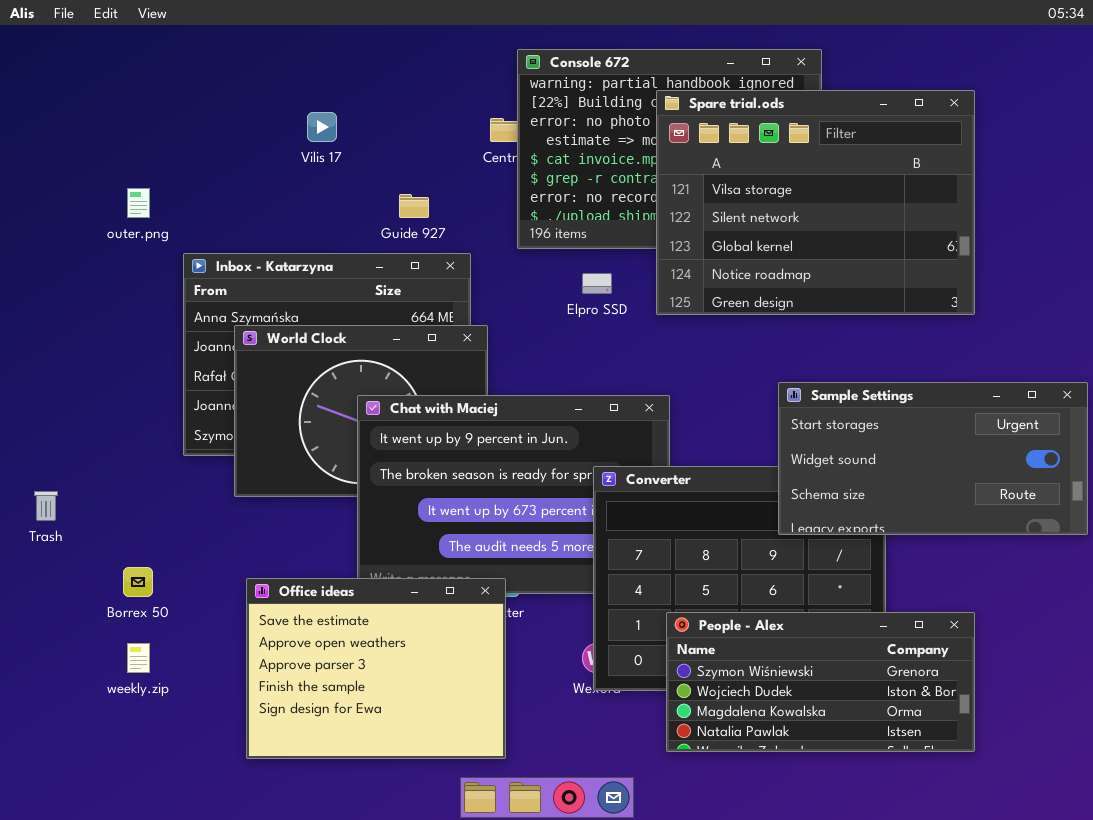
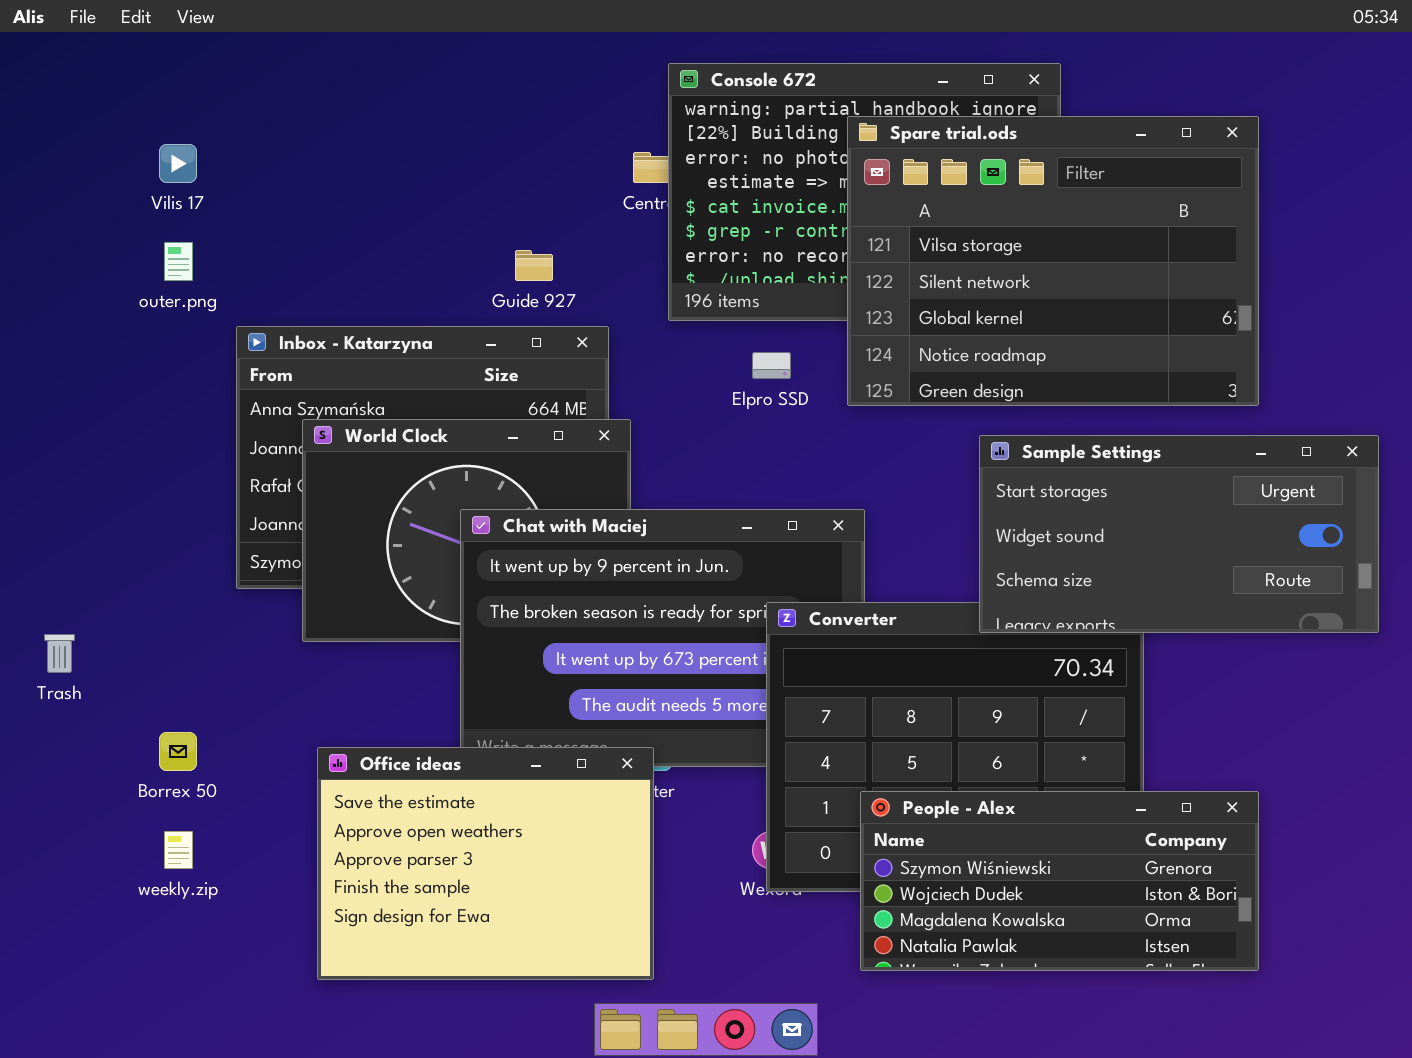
Vilis 17: [307,112,337,142] -> [159,144,197,183], moved
Sample Settings: [778,382,1088,535] -> [979,435,1379,633], moved

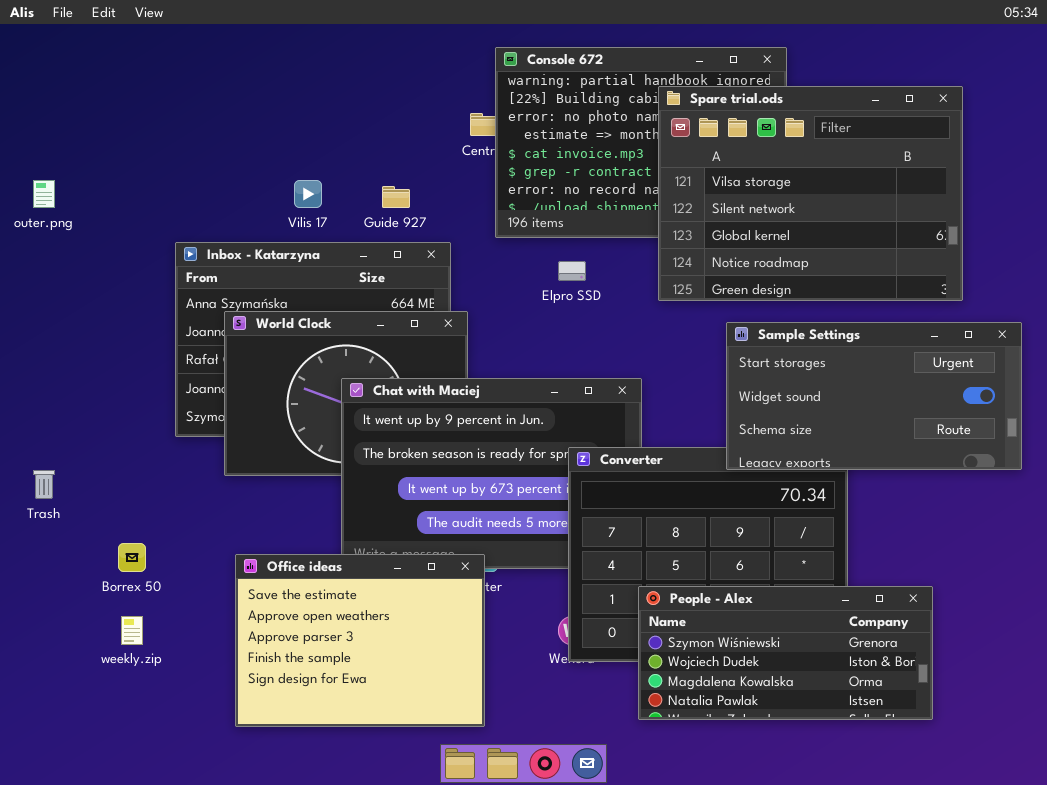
Spare trial.ods: [847,116,1259,406] -> [658,86,963,301], moved
Vilis 17: [159,144,197,183] -> [294,180,322,208], moved
outer.png: [164,242,193,281] -> [33,180,55,208], moved

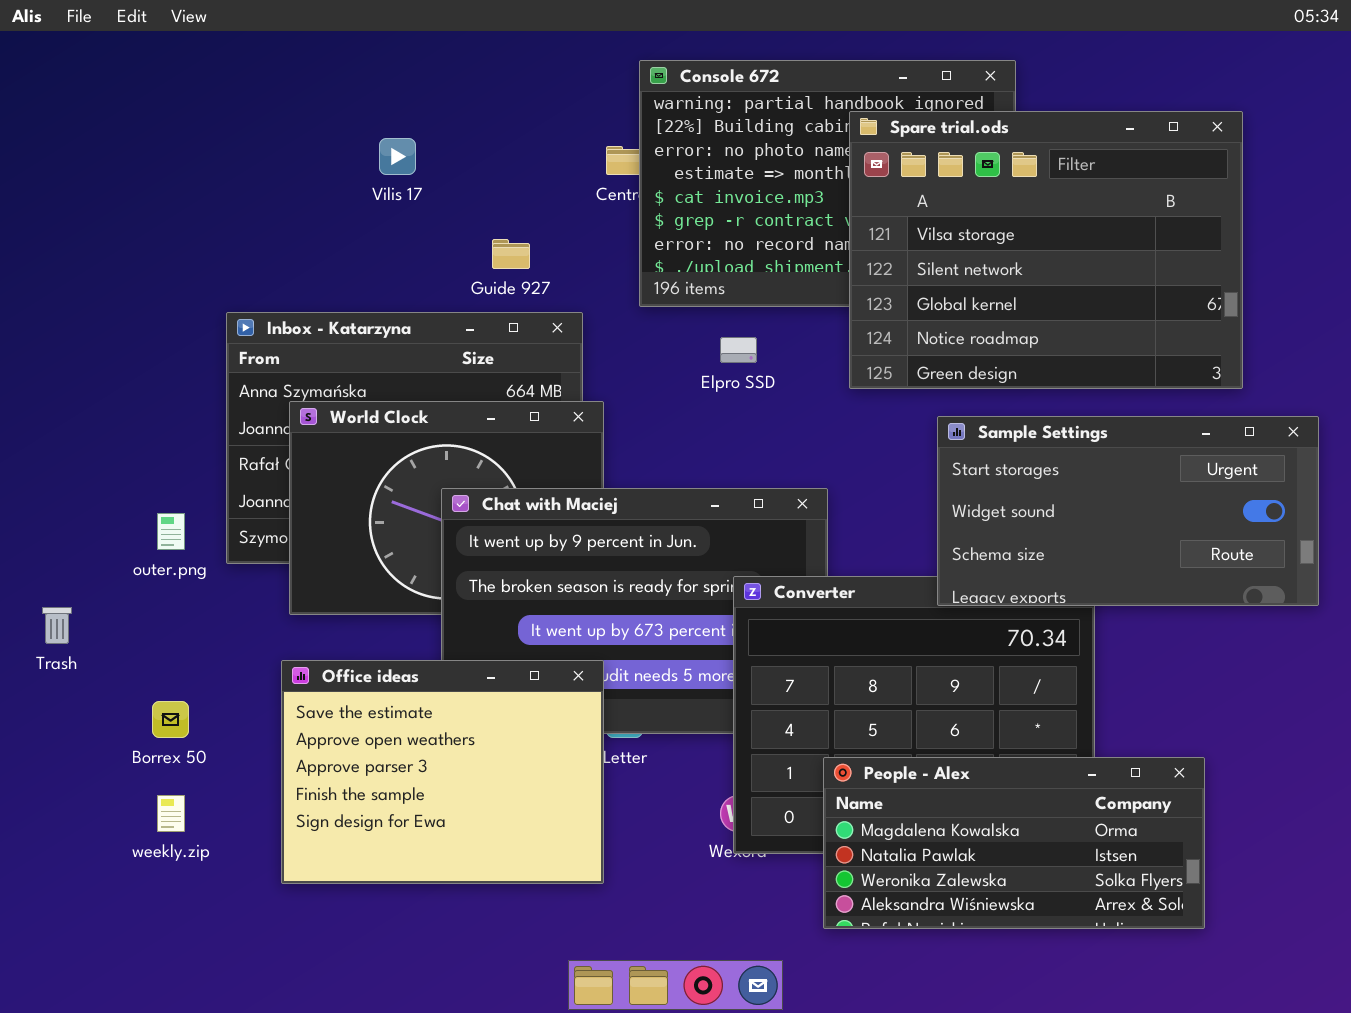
outer.png: [33,180,55,208] -> [157,513,185,550], moved
Vilis 17: [294,180,322,208] -> [379,138,416,175], moved
Office ideas: [235,554,485,727] -> [281,660,604,884], moved
People - Alex: [638,586,933,720] -> [823,757,1205,929], scrolled down 2 rows

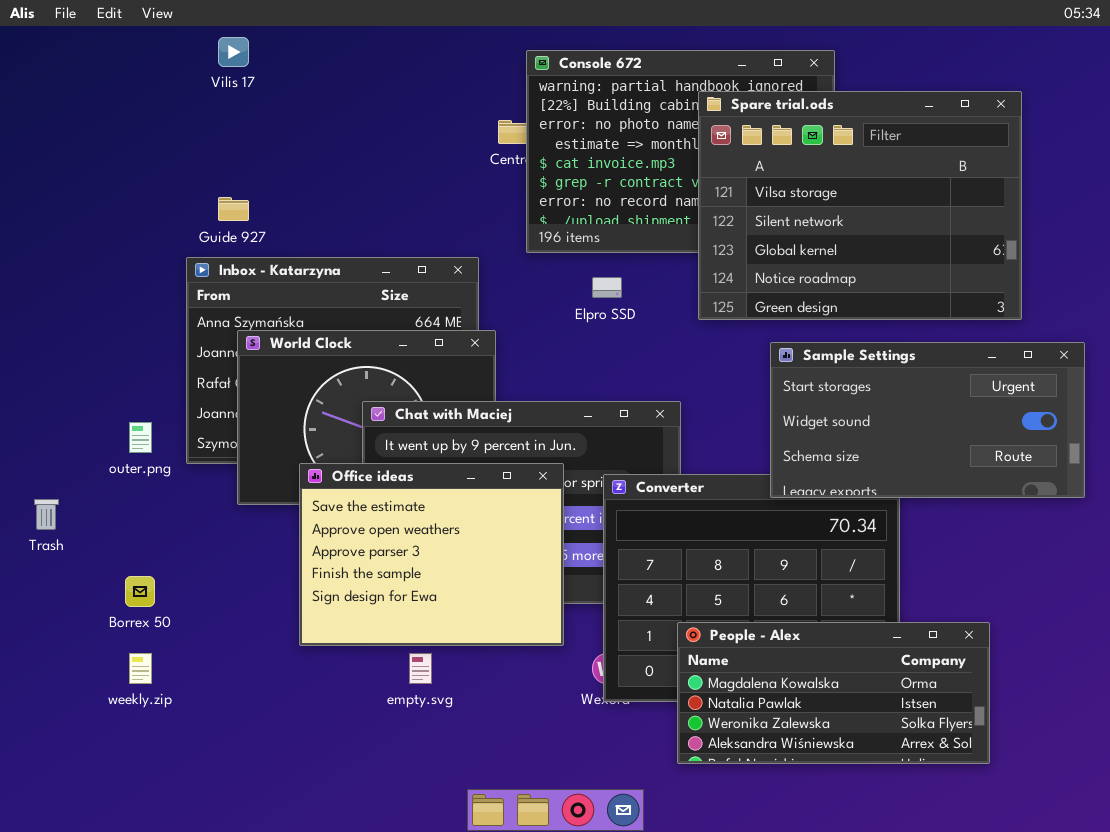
Vilis 17: [379,138,416,175] -> [218,37,249,67], moved
Guide 927: [492,239,530,269] -> [218,197,249,221], moved
Office ideas: [281,660,604,884] -> [299,463,564,646], moved

